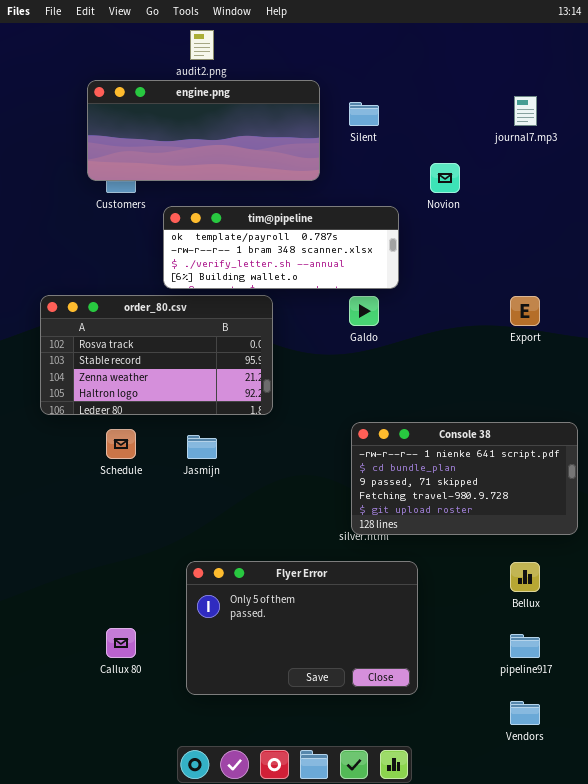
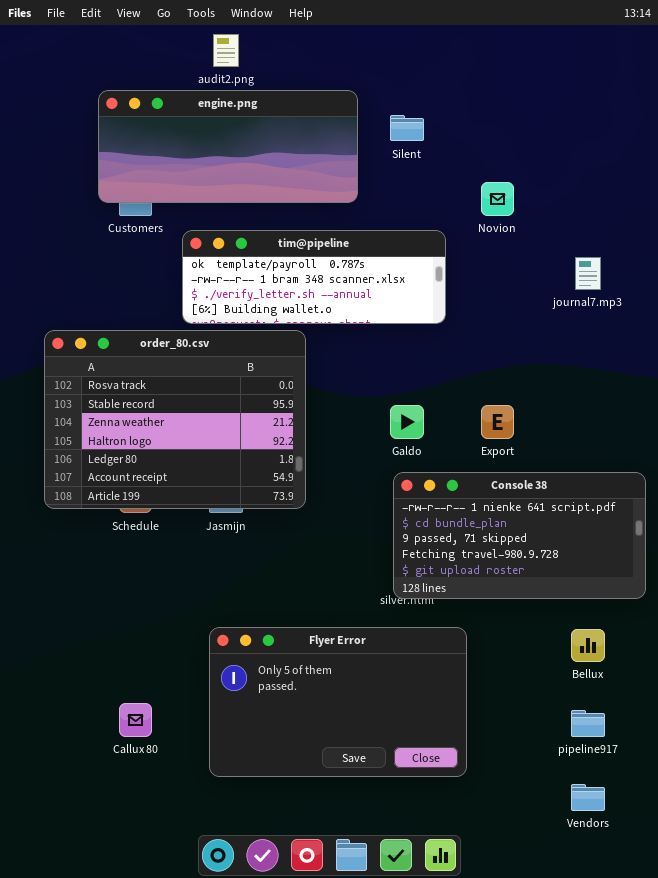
journal7.mp3: [514,96,537,126] -> [575,257,601,290], moved
order_80.csv: [40,295,273,415] -> [44,330,306,509], resized
Galdo: [349,296,379,326] -> [390,405,424,439], moved
Export: [510,296,540,326] -> [481,405,514,439], moved

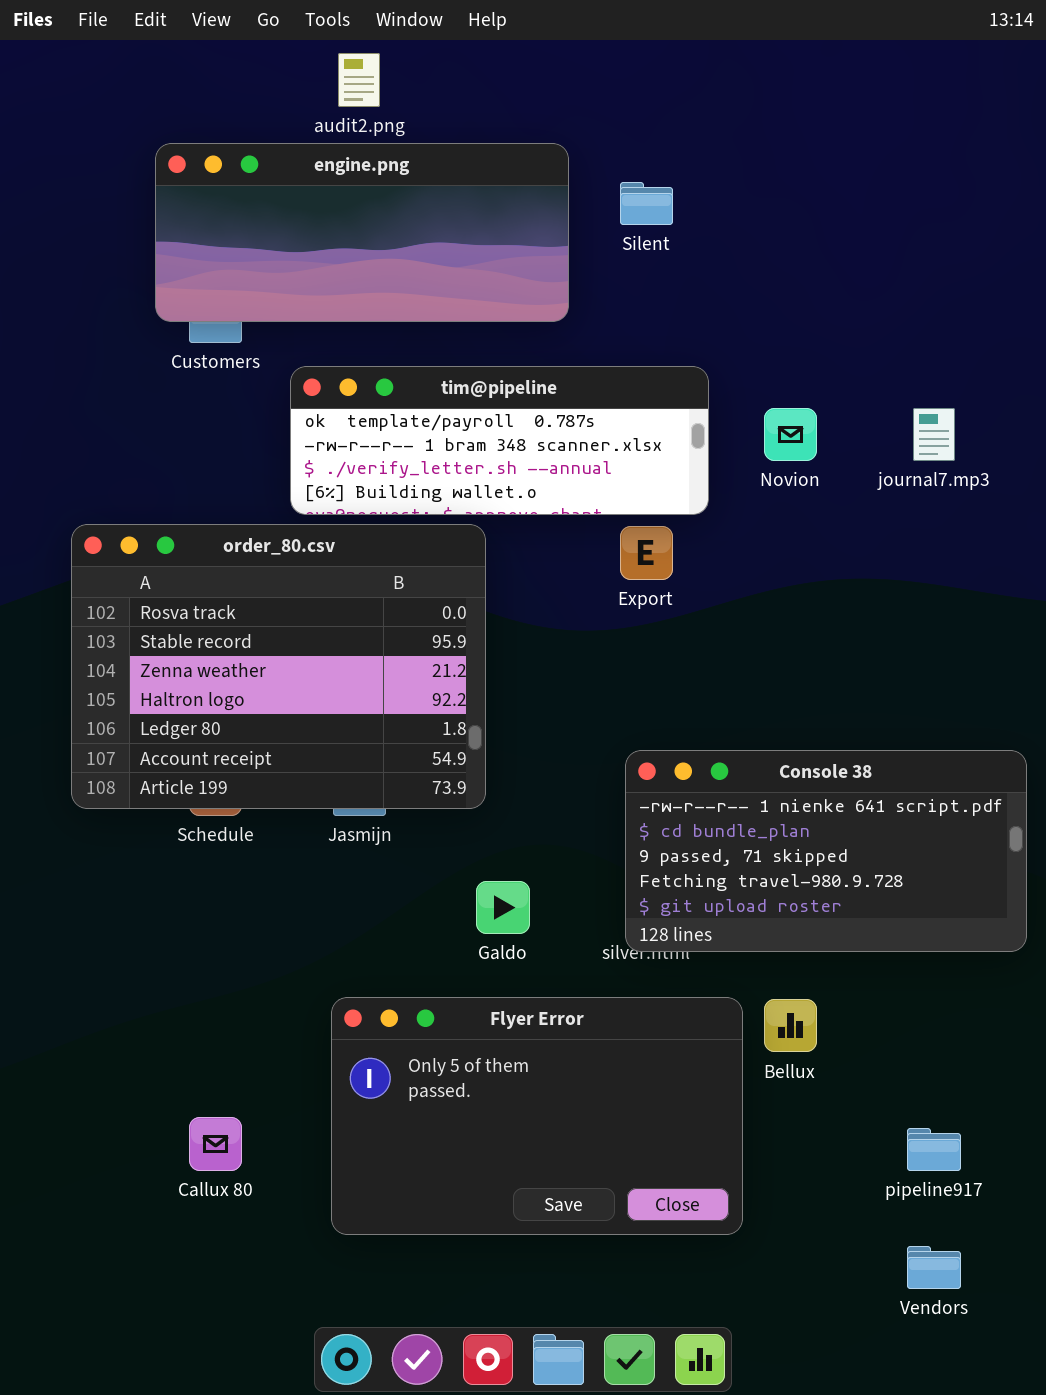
Novion: [481,182,514,216] -> [764,408,817,461], moved
Galdo: [390,405,424,439] -> [476,881,530,934], moved
Export: [481,405,514,439] -> [620,526,673,580], moved
Bellux: [571,629,605,662] -> [764,999,817,1052], moved

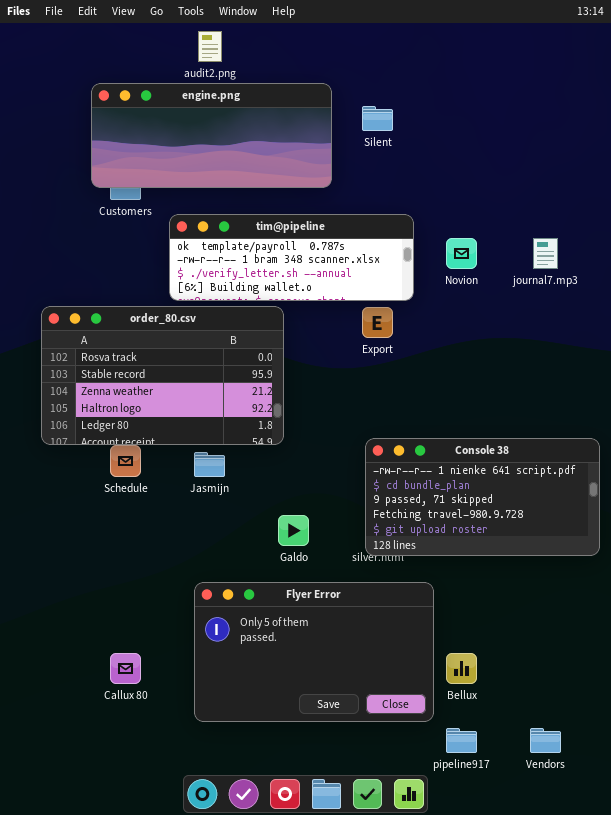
order_80.csv: [71,524,486,809] -> [41,306,284,445], resized
Bellux: [764,999,817,1052] -> [446,653,477,684], moved
pipeline917: [907,1128,961,1171] -> [446,728,477,753], moved

